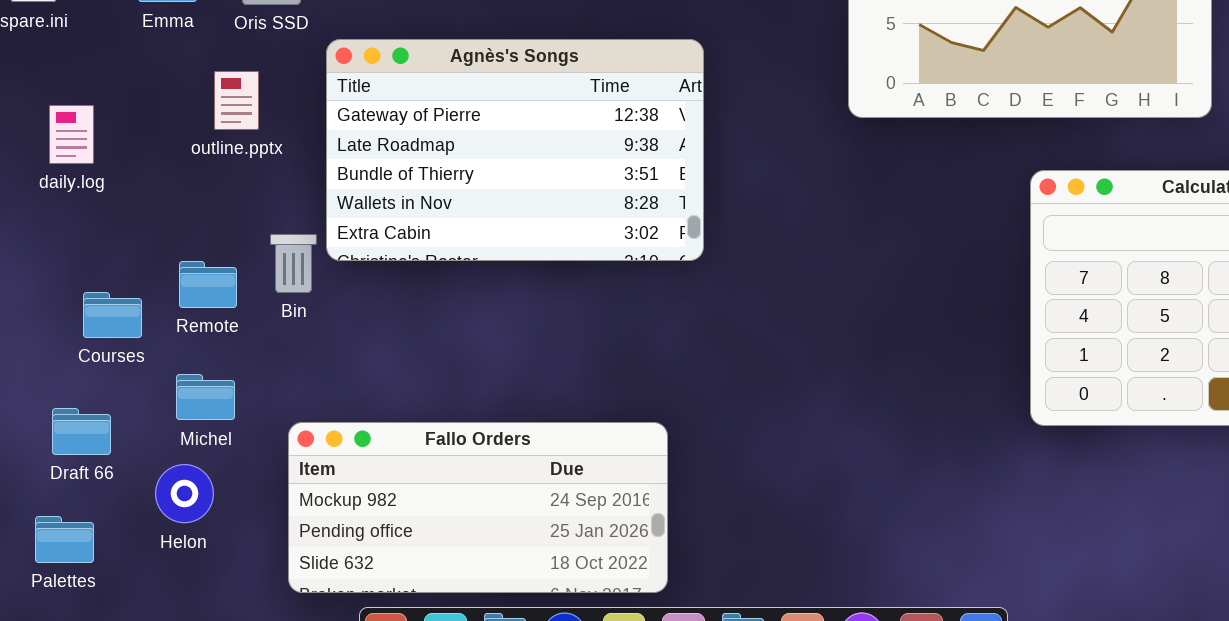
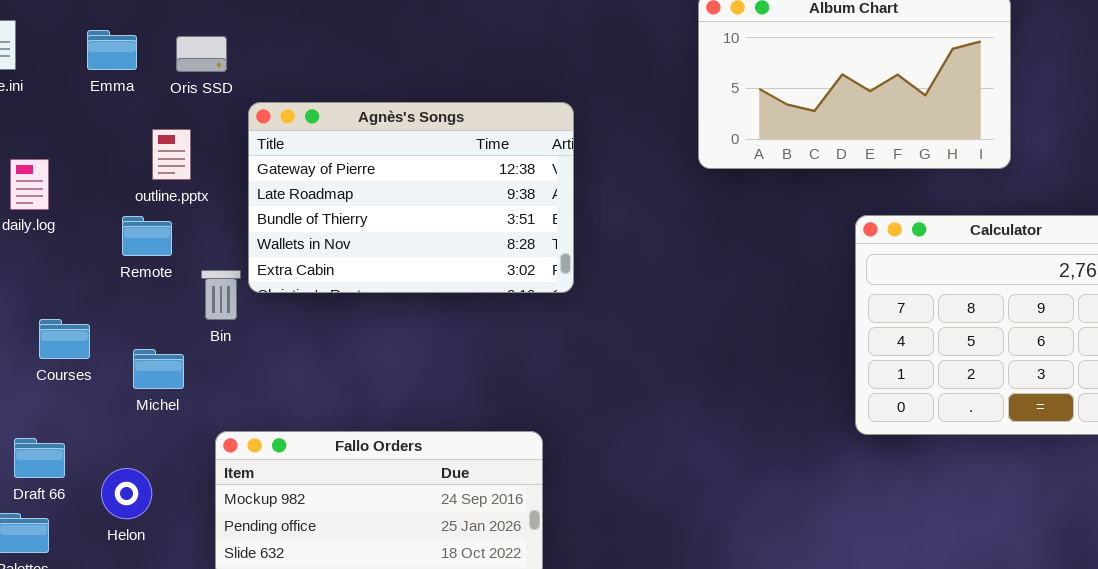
Remote: [179,261,237,308] -> [122,216,172,256], moved
Michel: [176,374,235,420] -> [133,349,184,389], moved
Draft 66: [52,408,111,455] -> [14,438,65,478], moved

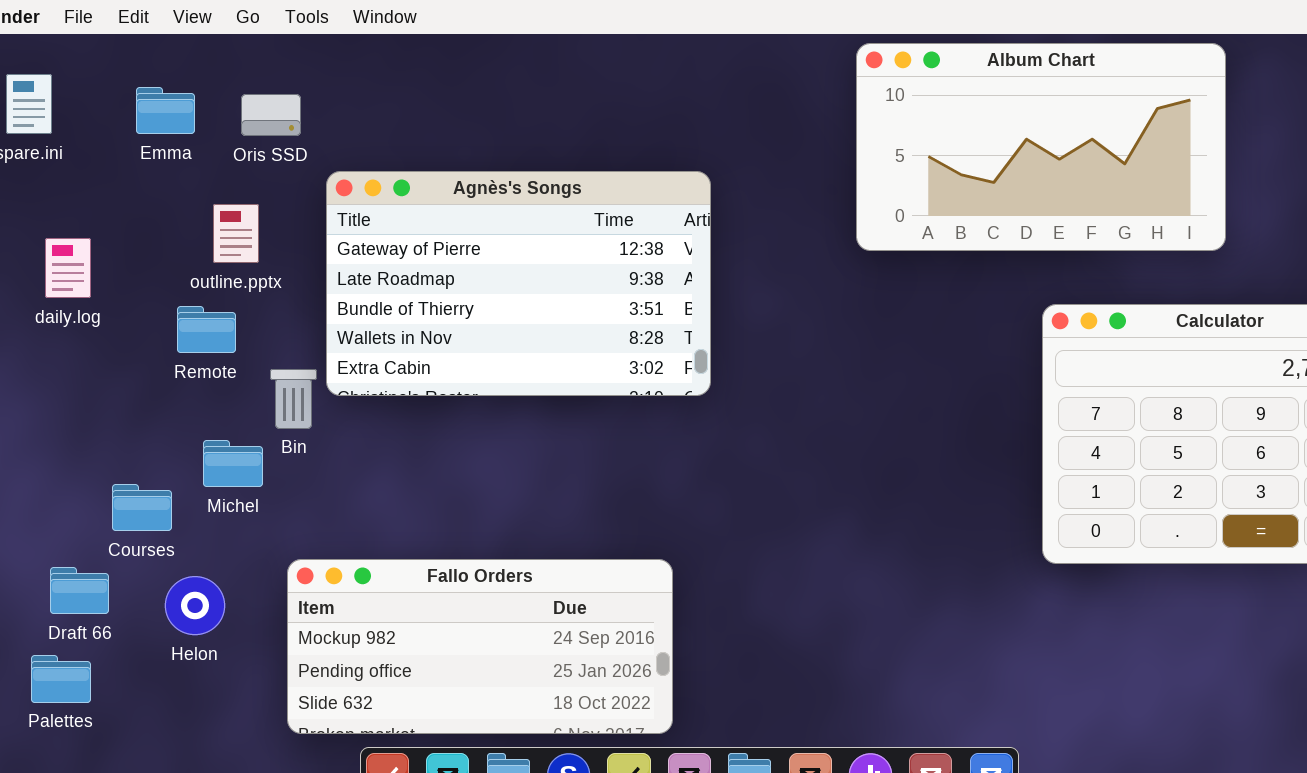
Courses: [39,319,90,359] -> [112,484,172,531], moved
Michel: [133,349,184,389] -> [203,440,263,487], moved
Helon: [101,468,152,519] -> [165,576,225,635], moved

